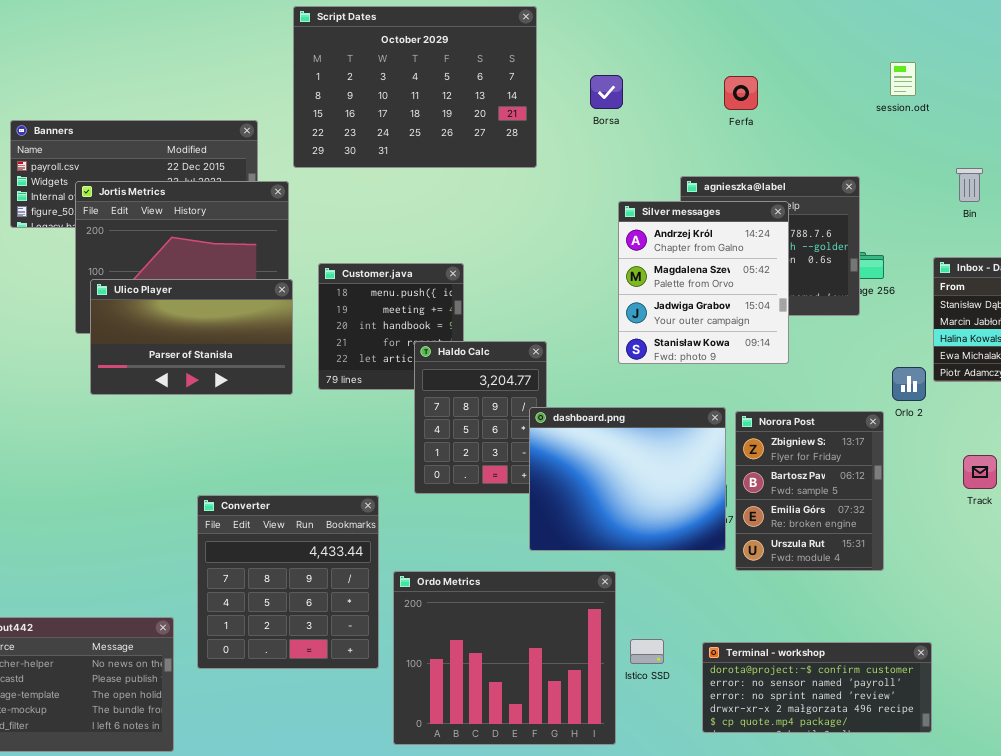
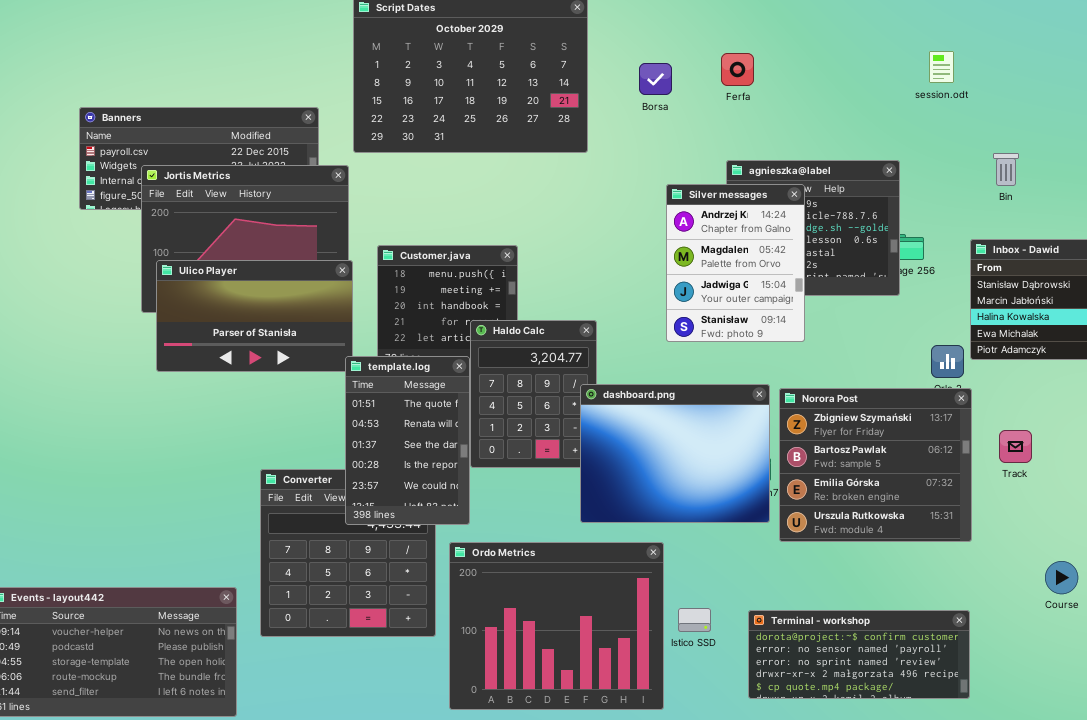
Ferfa: [724,76,758,110] -> [721,53,754,86], moved
Silver messages: [618,201,789,364] -> [666,184,805,342], resized
template.log: none -> [345,356,470,525], opened
Norora Post: [735,411,884,571] -> [779,388,972,542], resized

